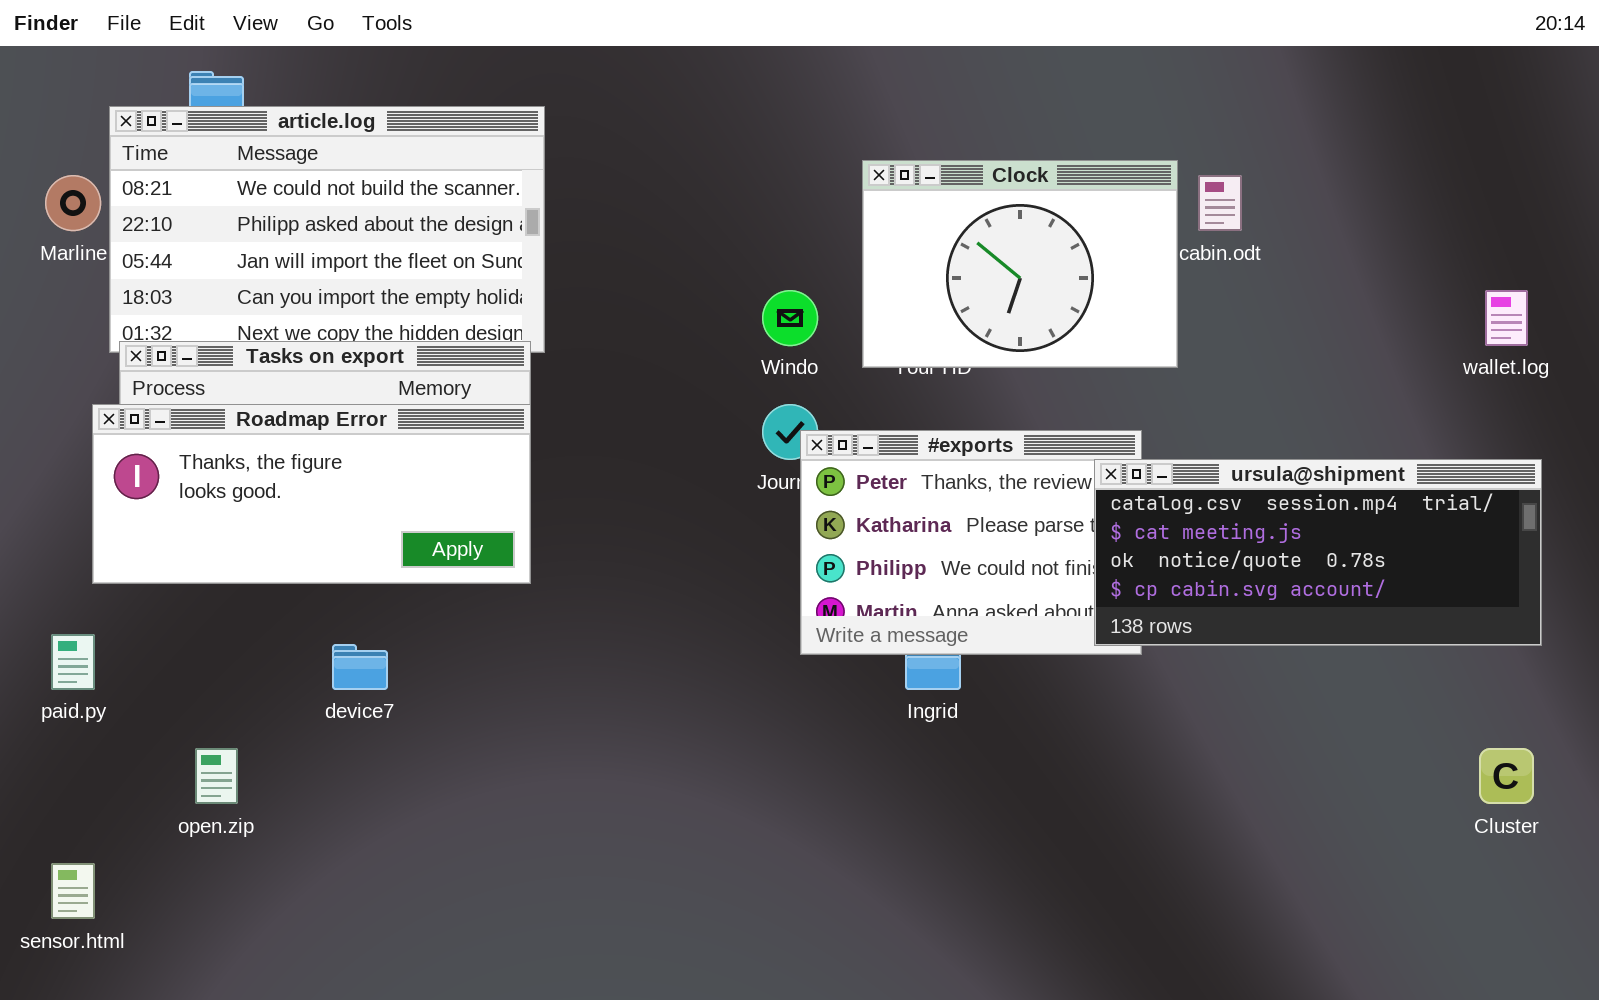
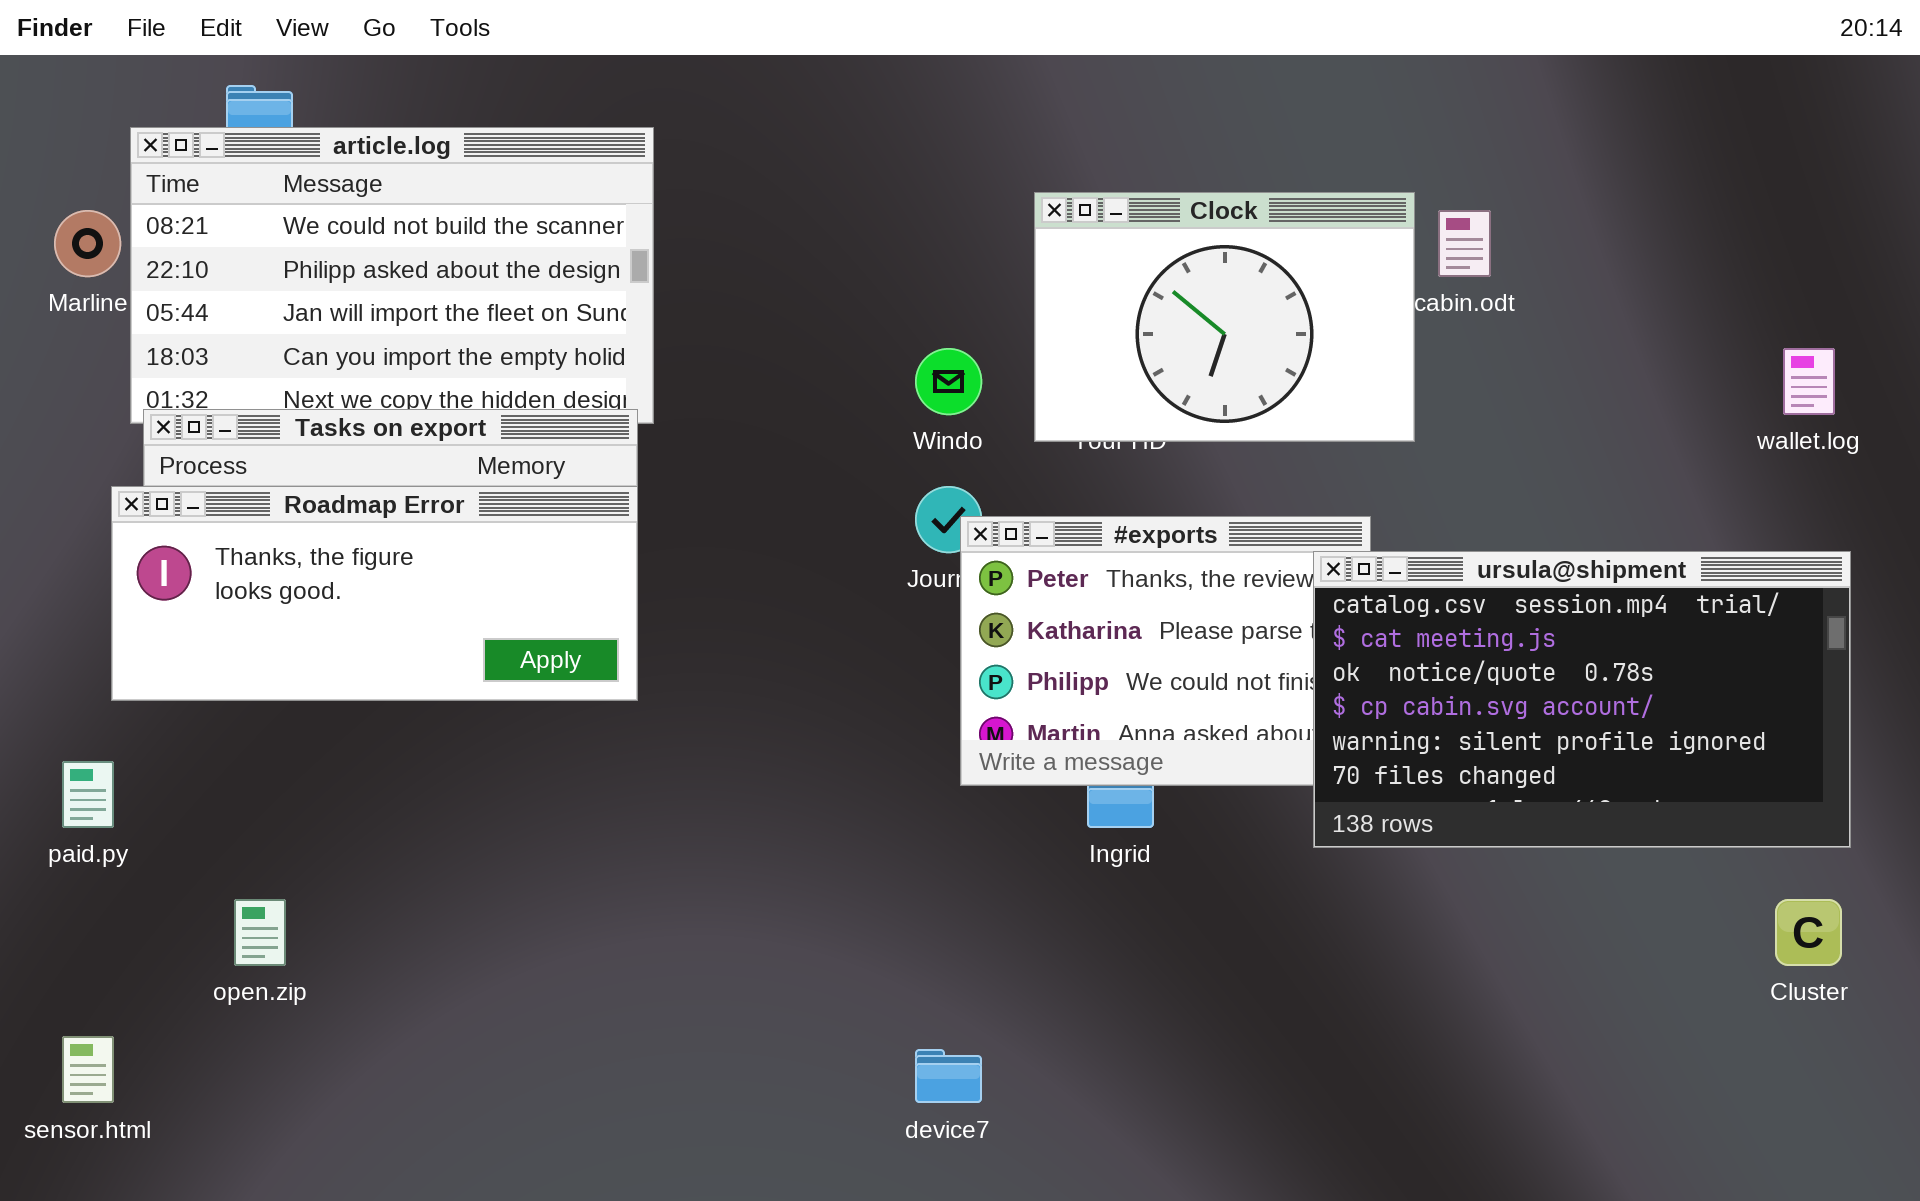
ursula@shipment: [1094,459,1542,646] -> [1313,551,1851,848], resized
device7: [332,644,388,690] -> [915,1049,982,1103], moved

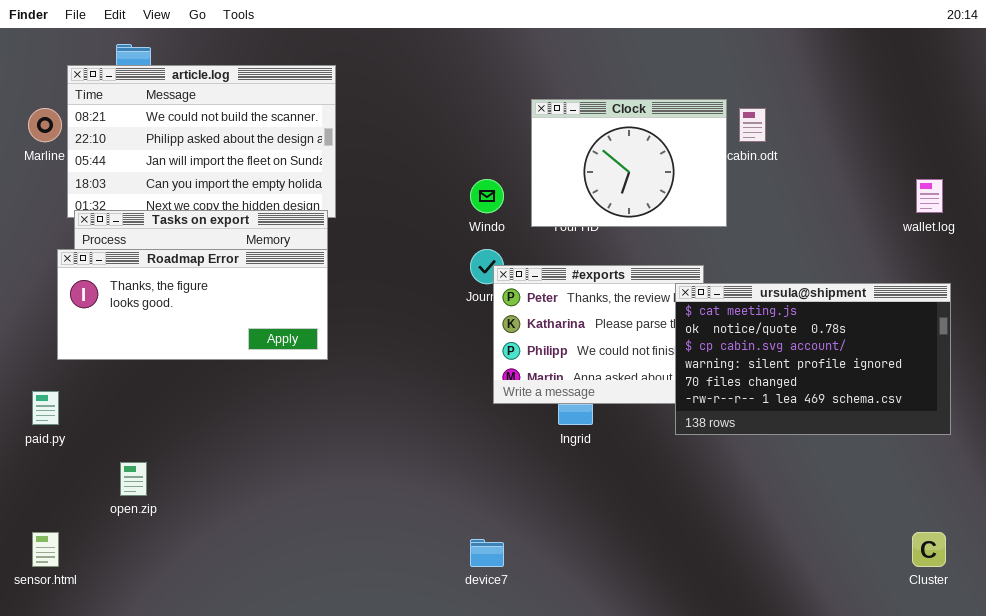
ursula@shipment: [1313,551,1851,848] -> [675,283,951,435], scrolled down 1 row
Cluster: [1775,899,1842,966] -> [912,532,946,567], moved

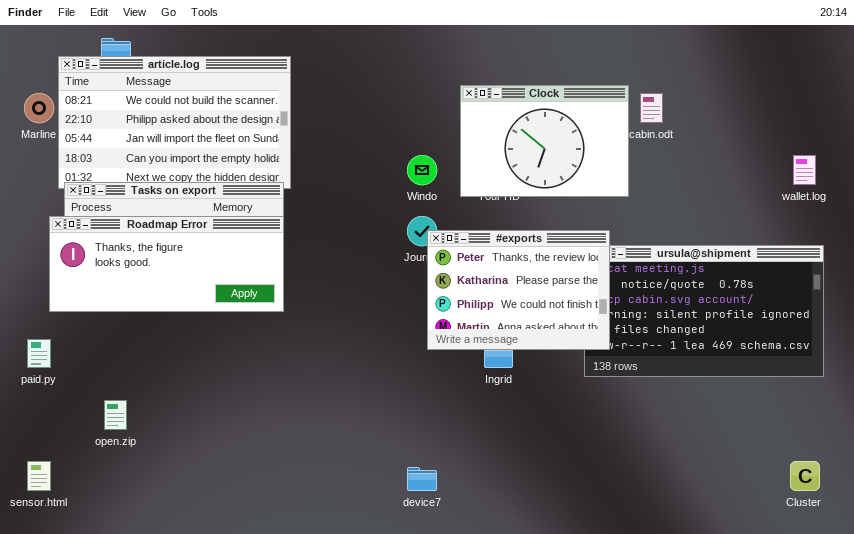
#exports: [493,265,704,404] -> [427,230,610,350], raised

